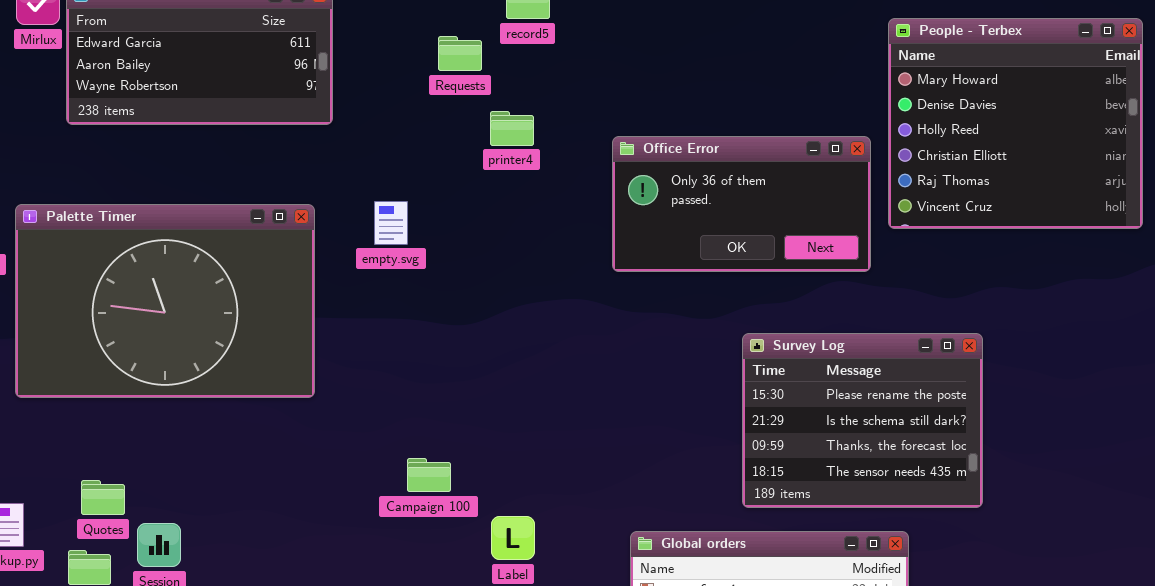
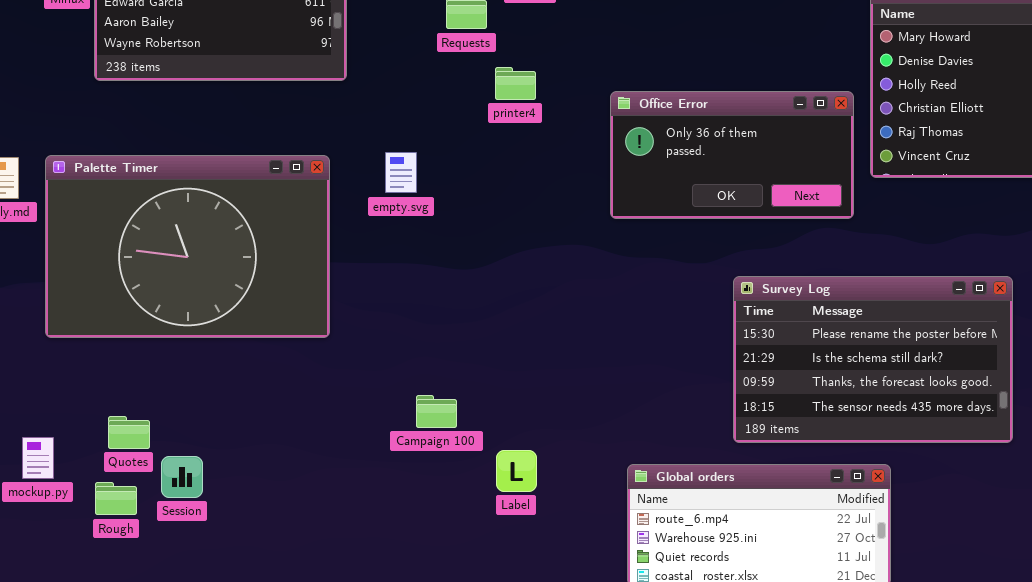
Survey Log: [742,333,983,508] -> [733,276,1013,443], resized

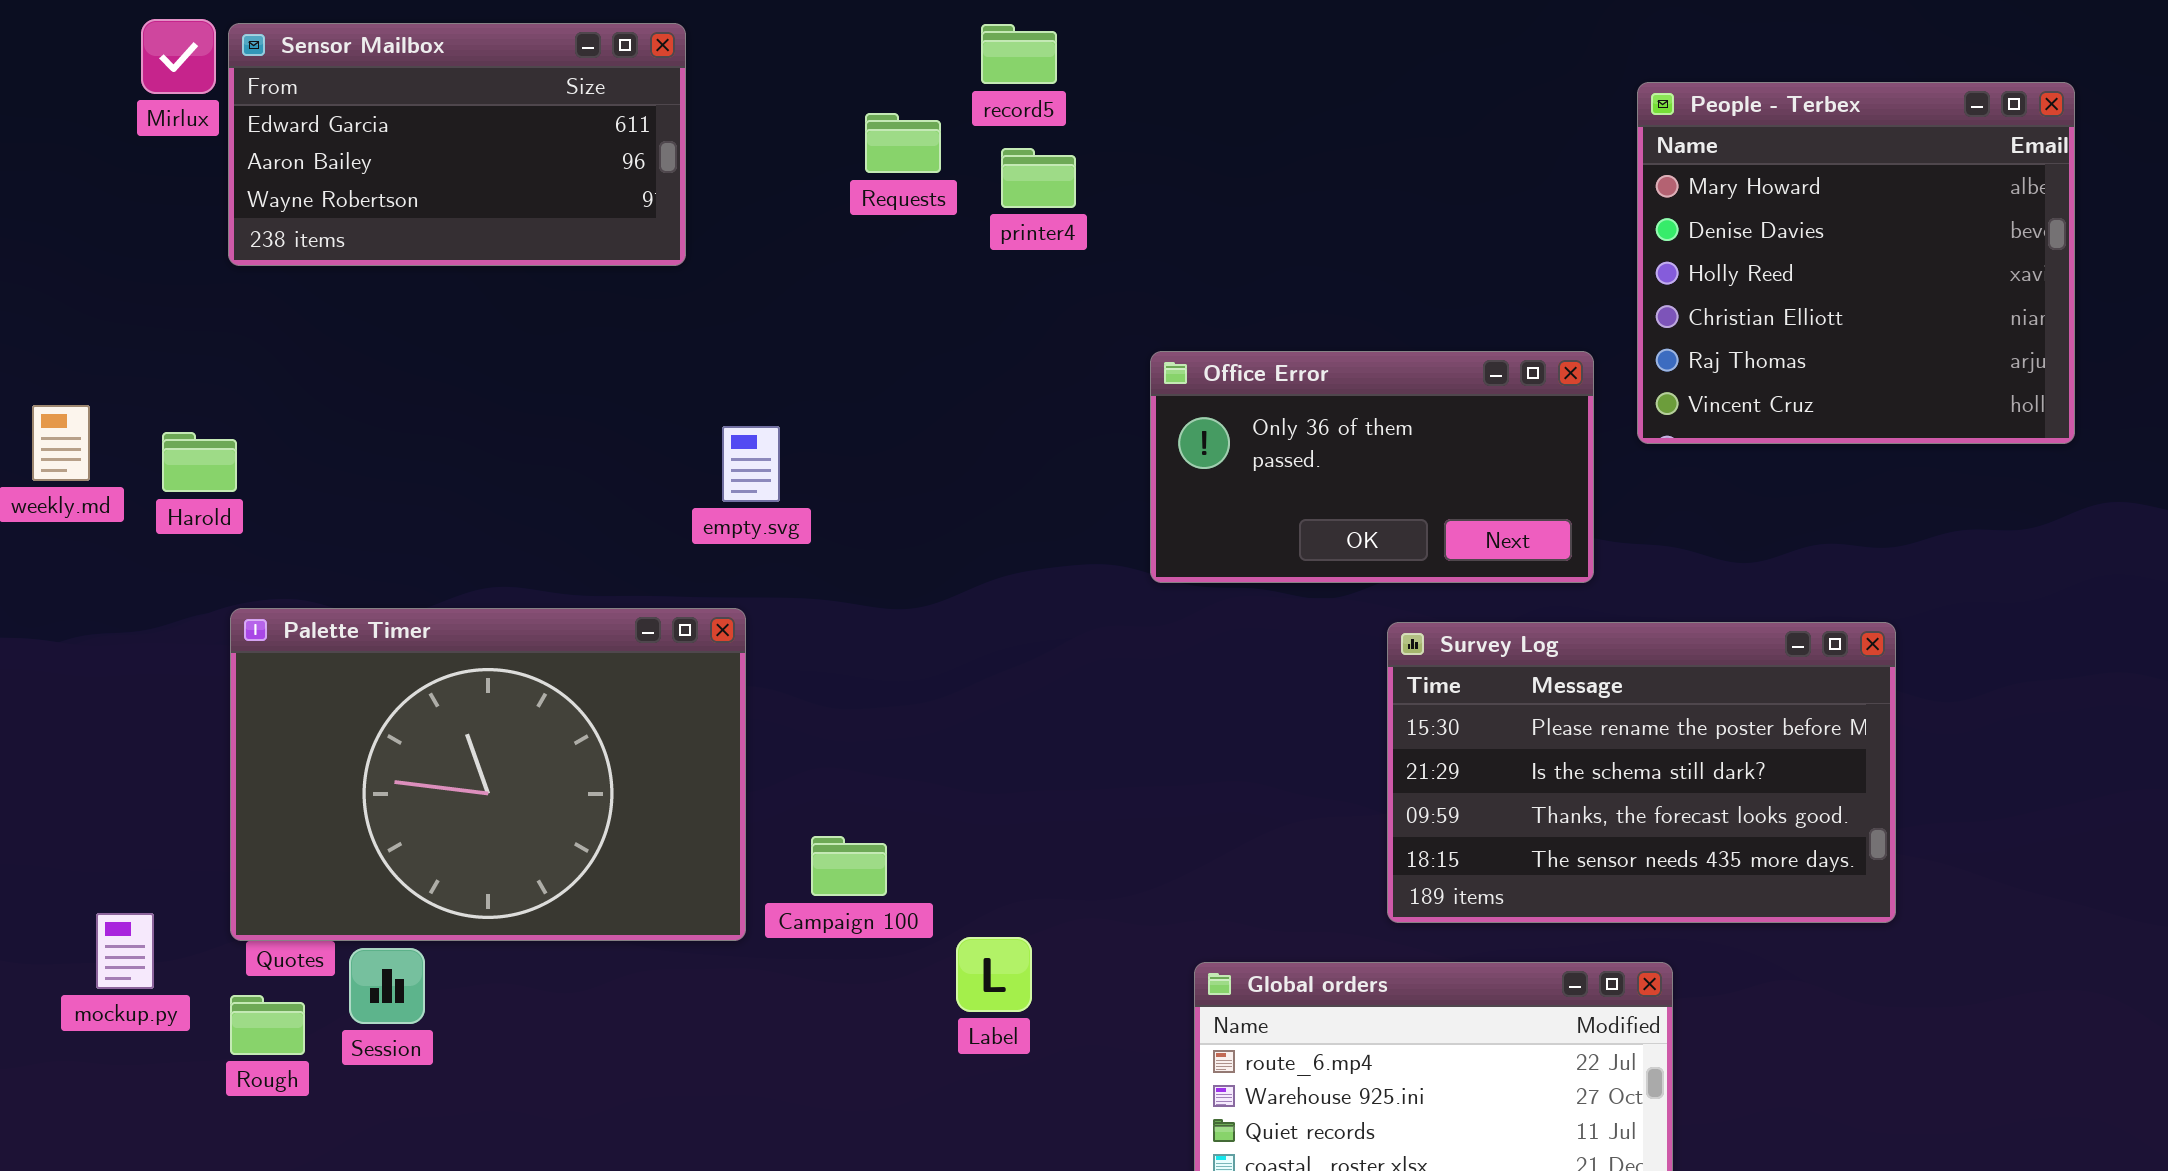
printer4: [495,67,536,100] -> [1001,148,1076,208], moved
Office Error: [610,91,854,219] -> [1150,351,1594,583], moved
empty.svg: [385,152,417,193] -> [722,426,780,502], moved
Palette Timer: [45,155,330,338] -> [230,608,746,941], moved

